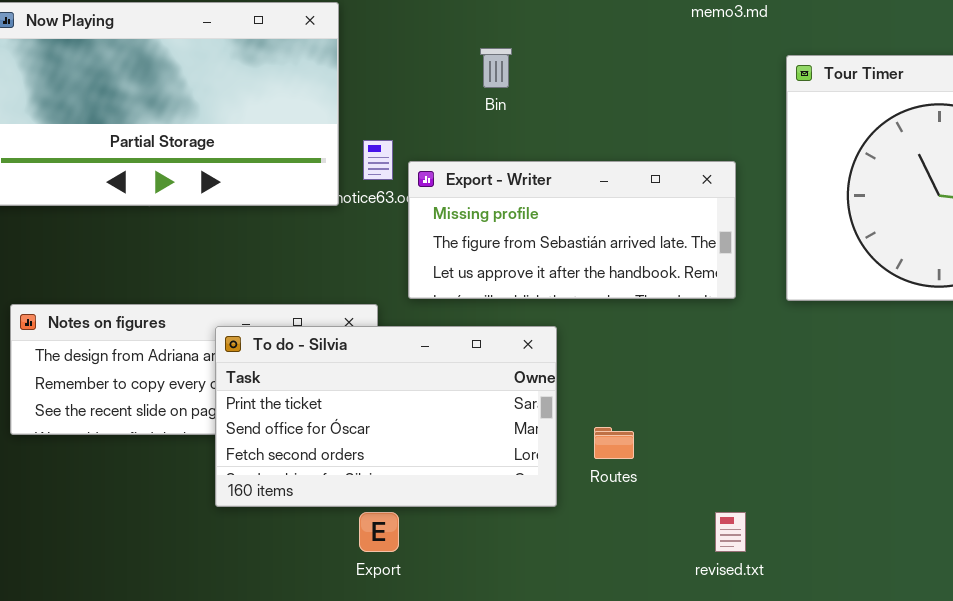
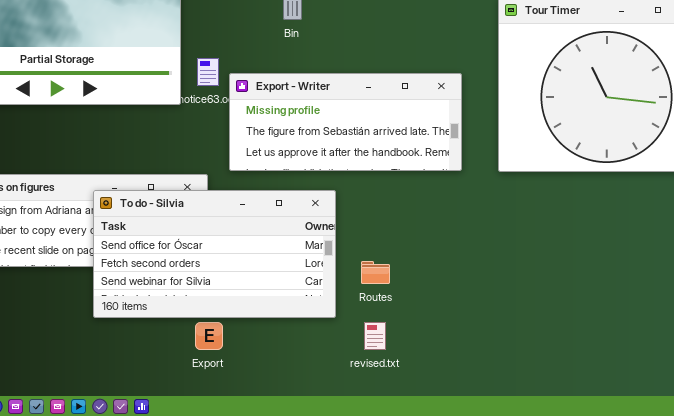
To do - Silvia: [215,326,557,507] -> [93,190,336,318], scrolled down 1 row
revised.txt: [715,512,746,552] -> [364,322,386,350], moved

